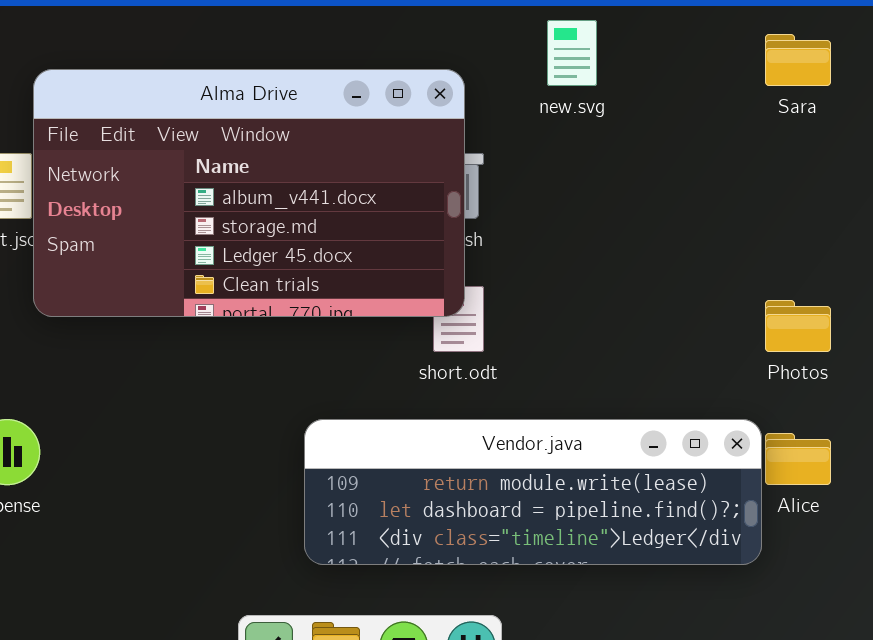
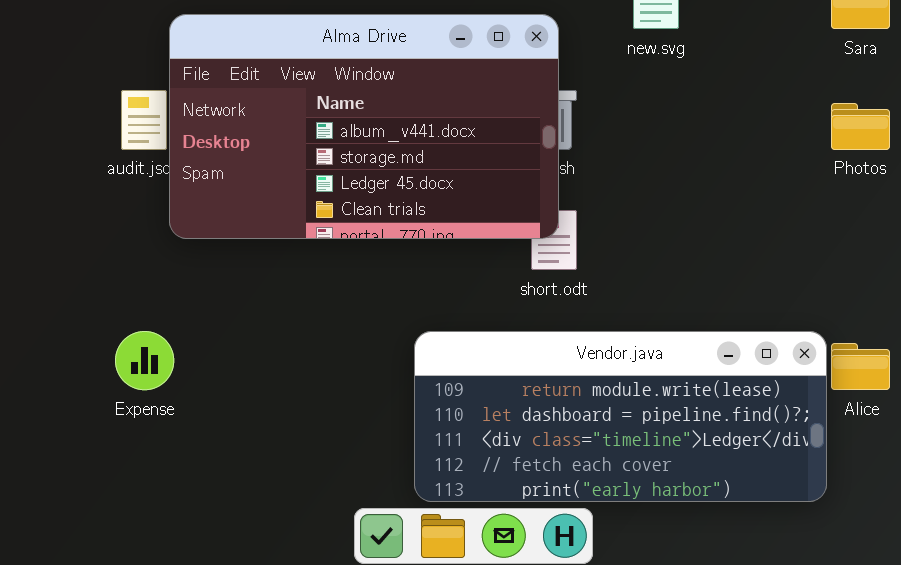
Photos: [765,300,831,352] -> [831,103,890,150], moved
Vendor.java: [304,419,762,565] -> [414,331,827,502], resized

